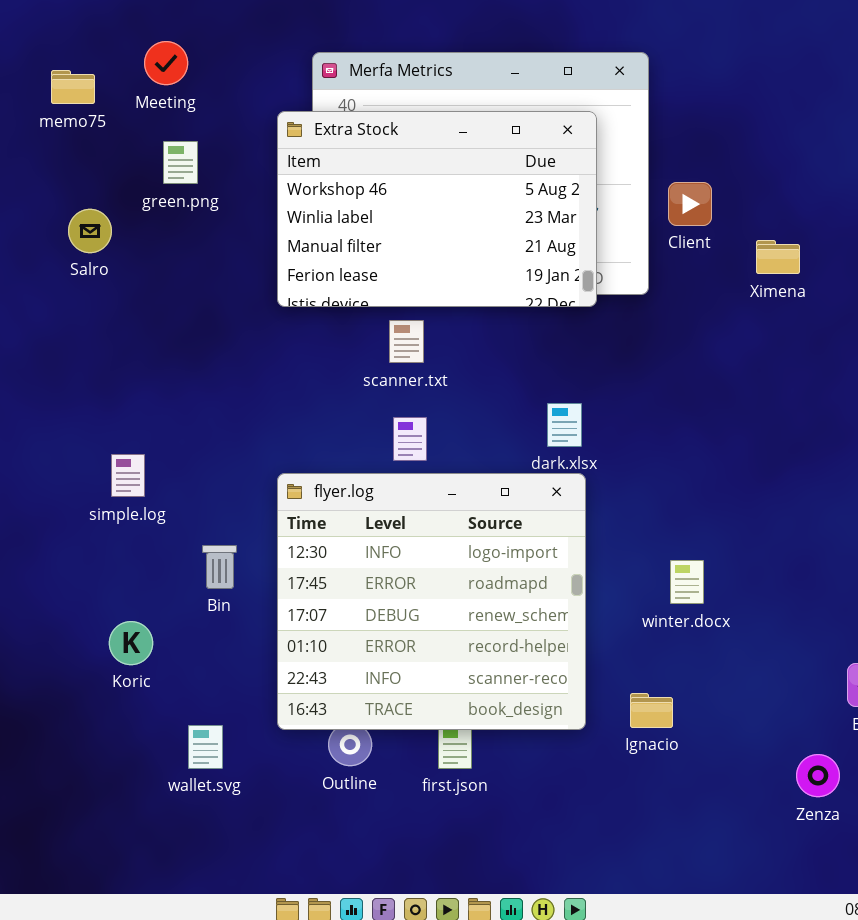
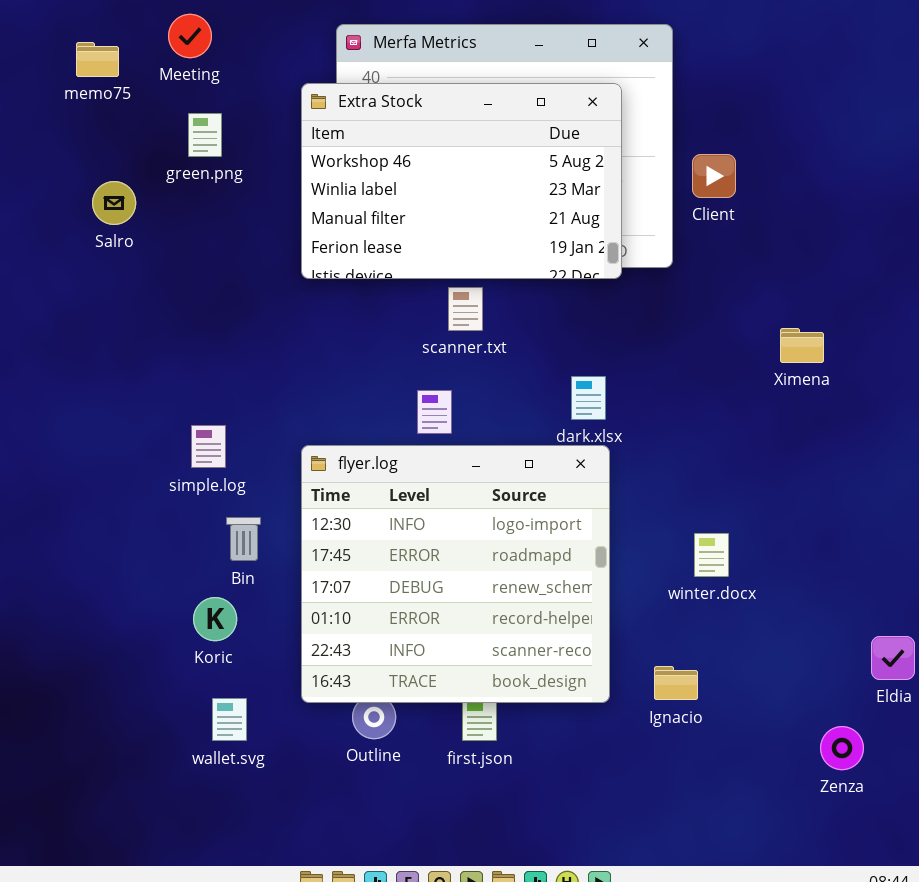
Ximena: [756,240,800,274] -> [780,328,824,363], moved
scanner.txt: [389,320,424,363] -> [448,287,483,331], moved
simple.log: [111,454,145,497] -> [191,425,226,468], moved
Koric: [109,621,153,665] -> [193,597,237,641], moved

